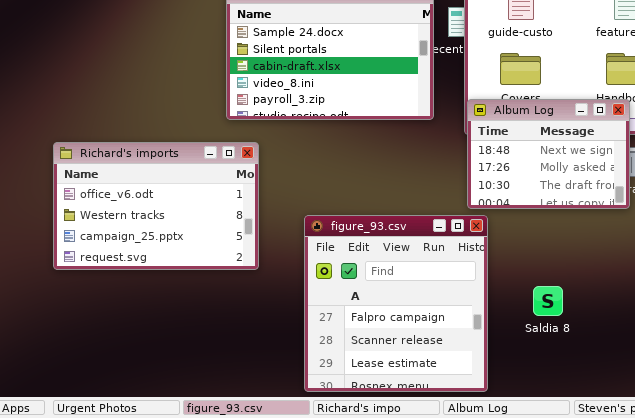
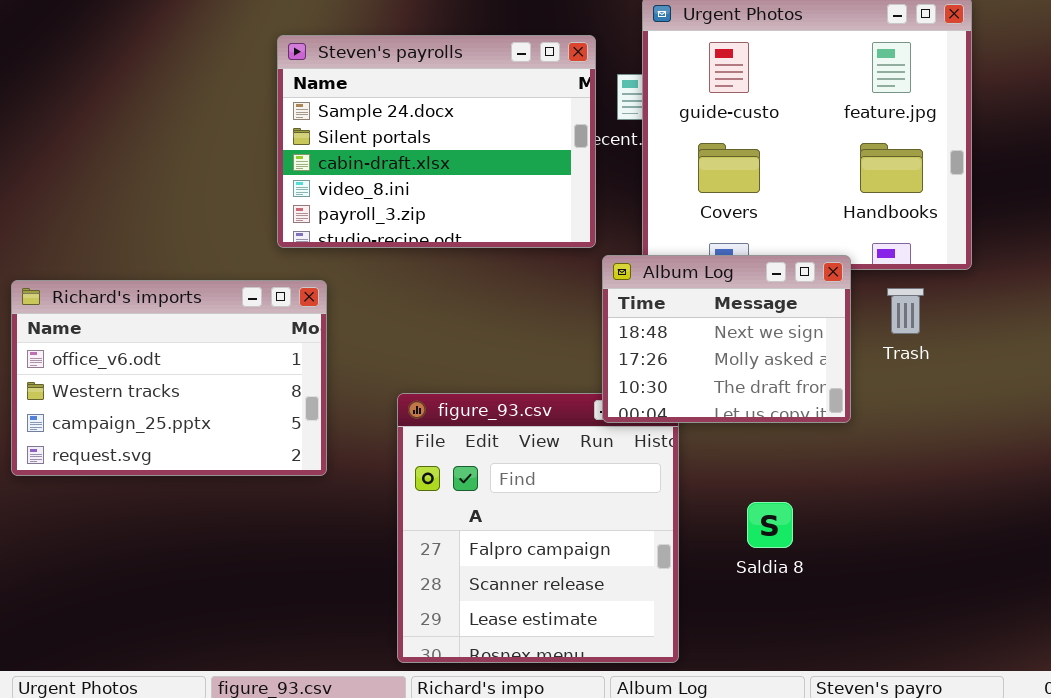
Album Log: [467,99,630,209] -> [602,255,851,423], moved

